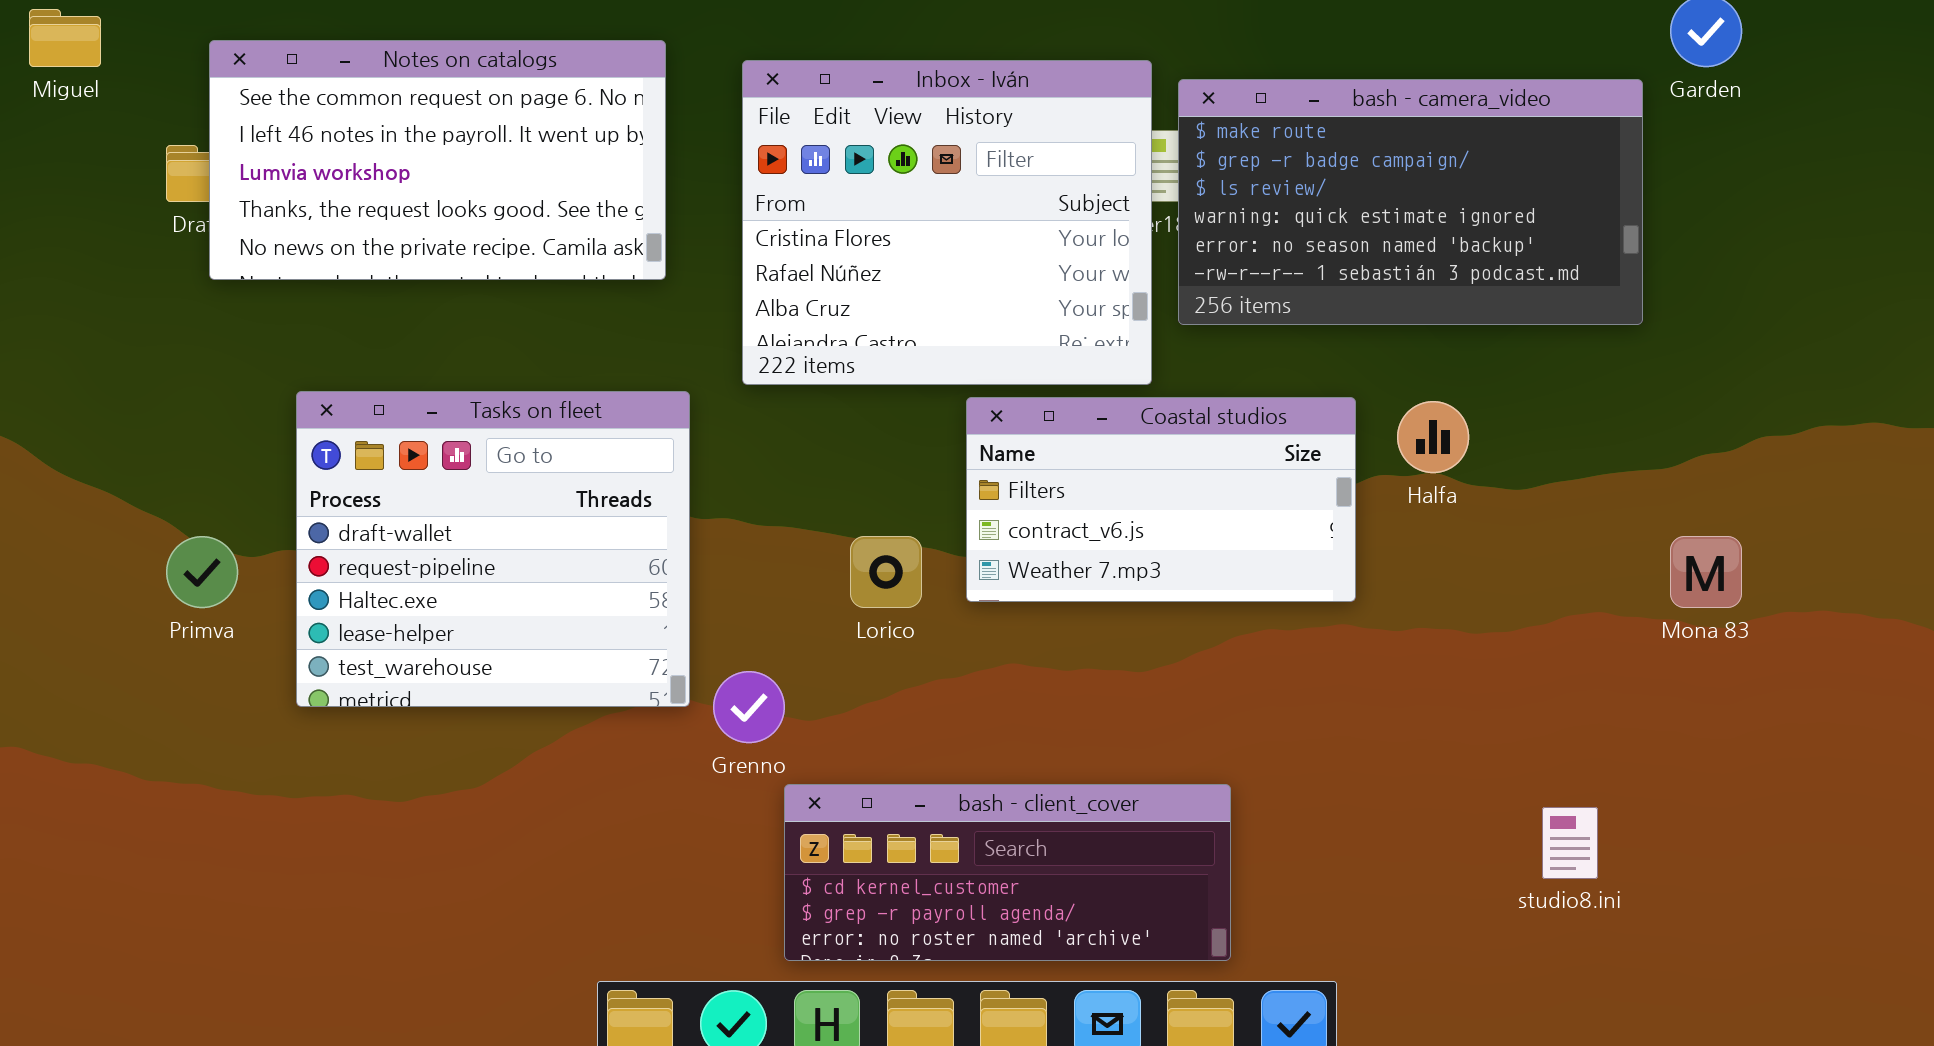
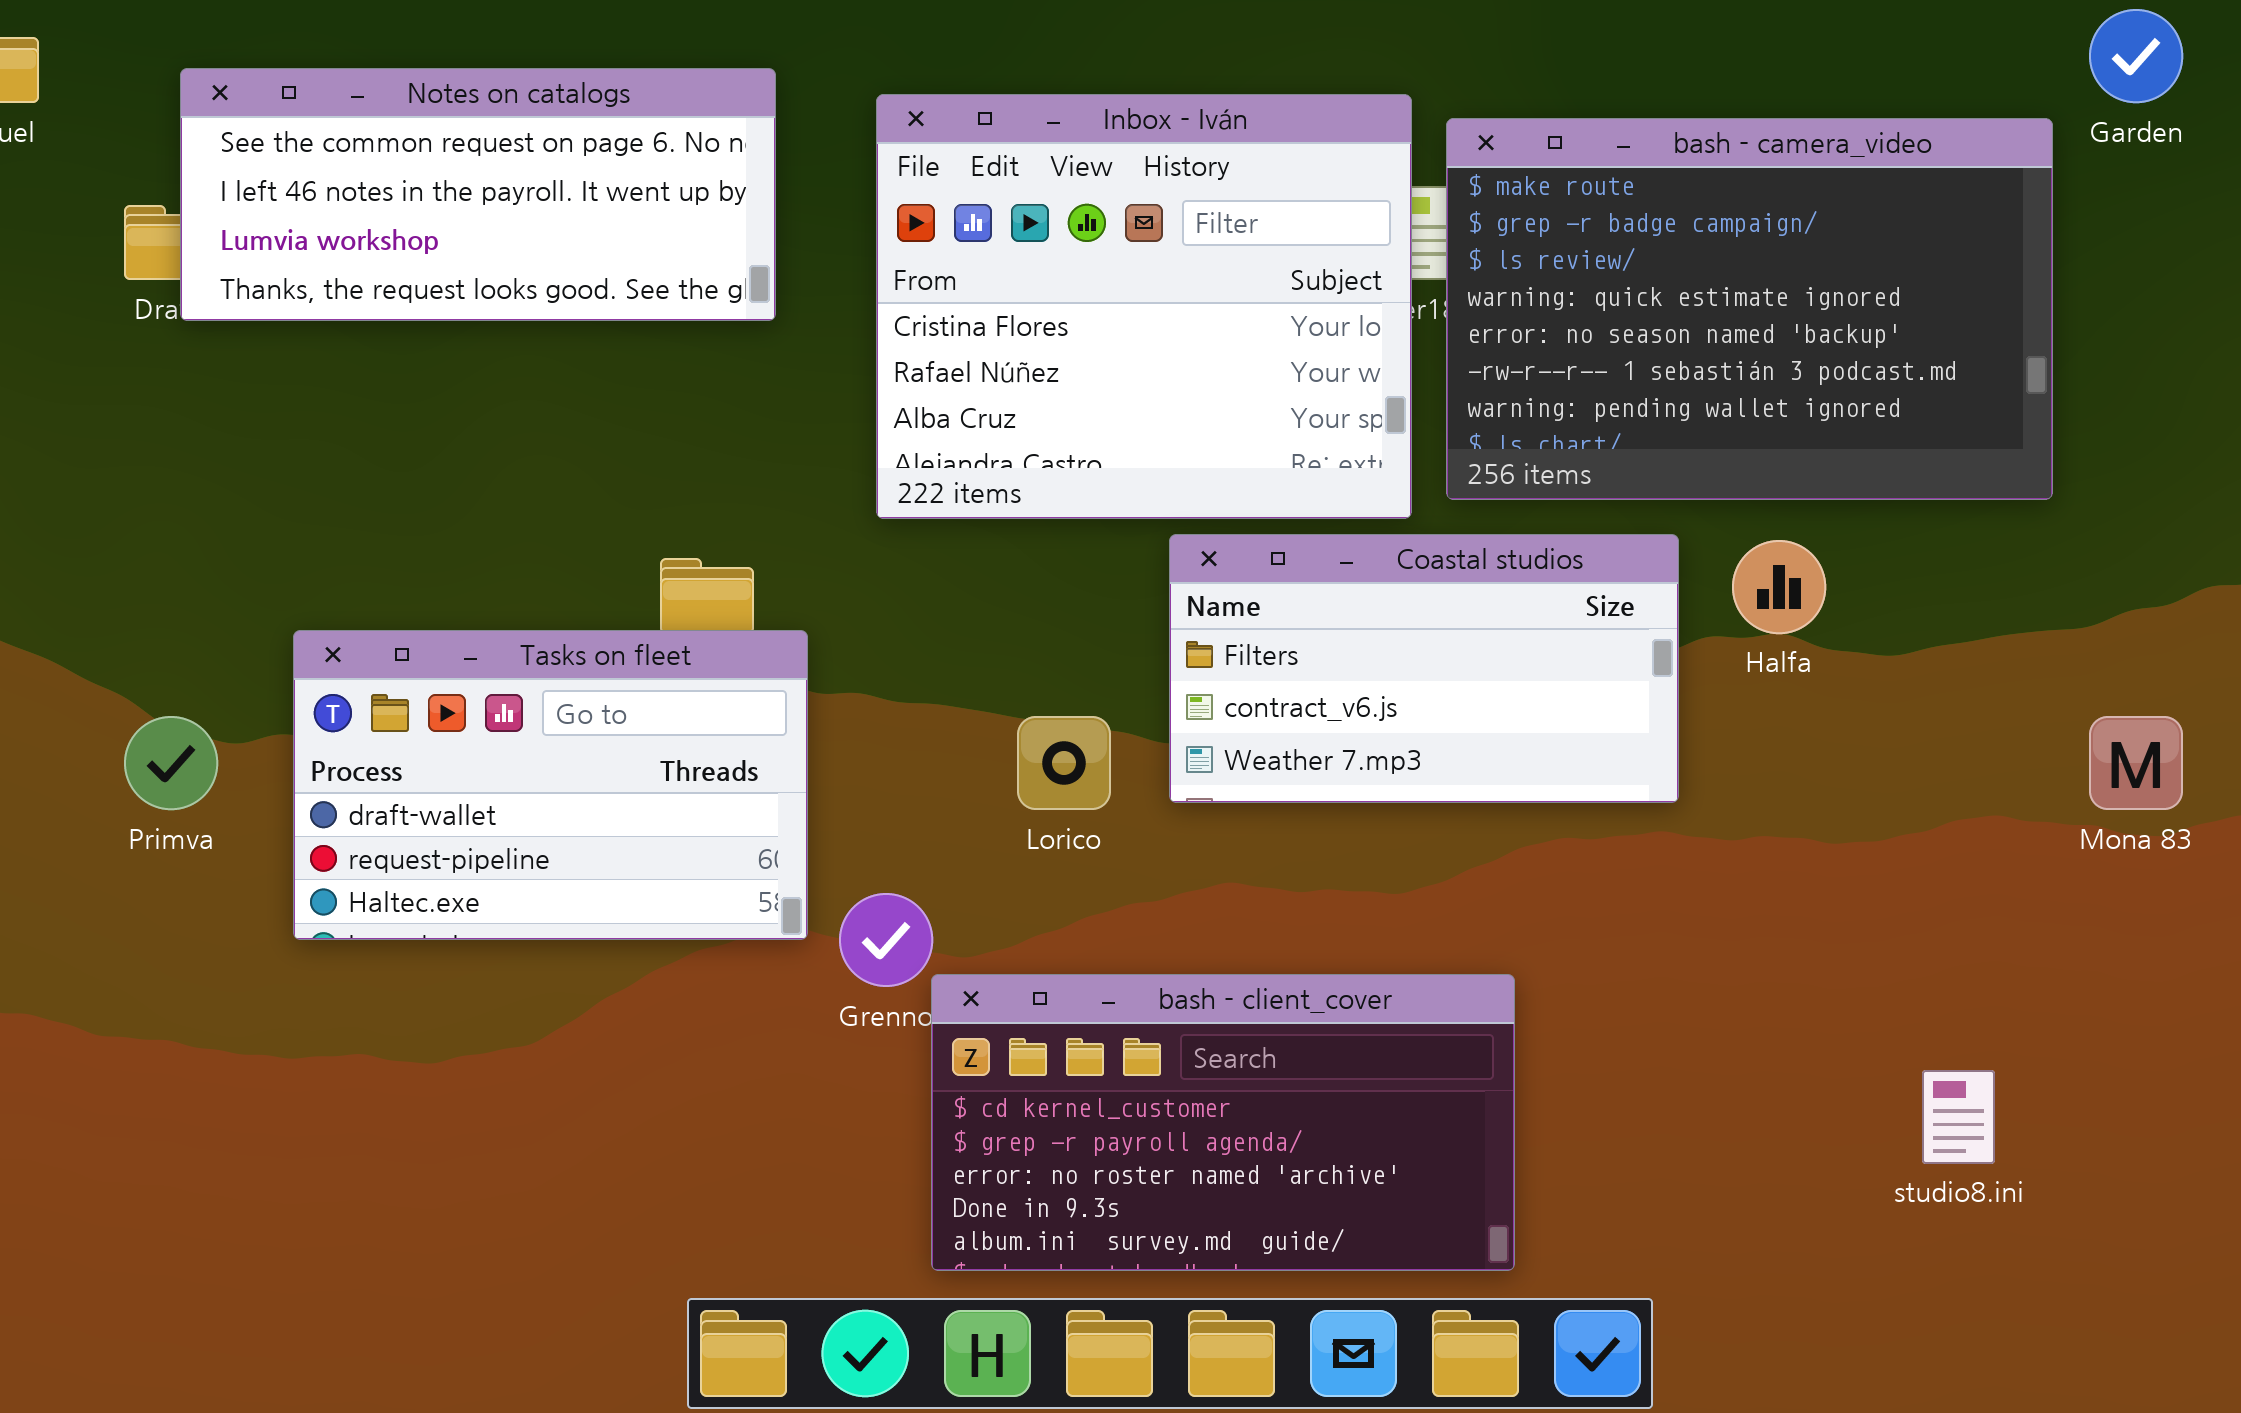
Notes on catalogs: [209,40,666,280] -> [180,68,776,321], resized
bash - camera_video: [1178,79,1643,325] -> [1446,118,2053,500], resized
Tasks on fleet: [296,391,690,707] -> [293,630,808,940], resized
bash - client_cover: [784,784,1231,961] -> [931,974,1515,1271], resized

